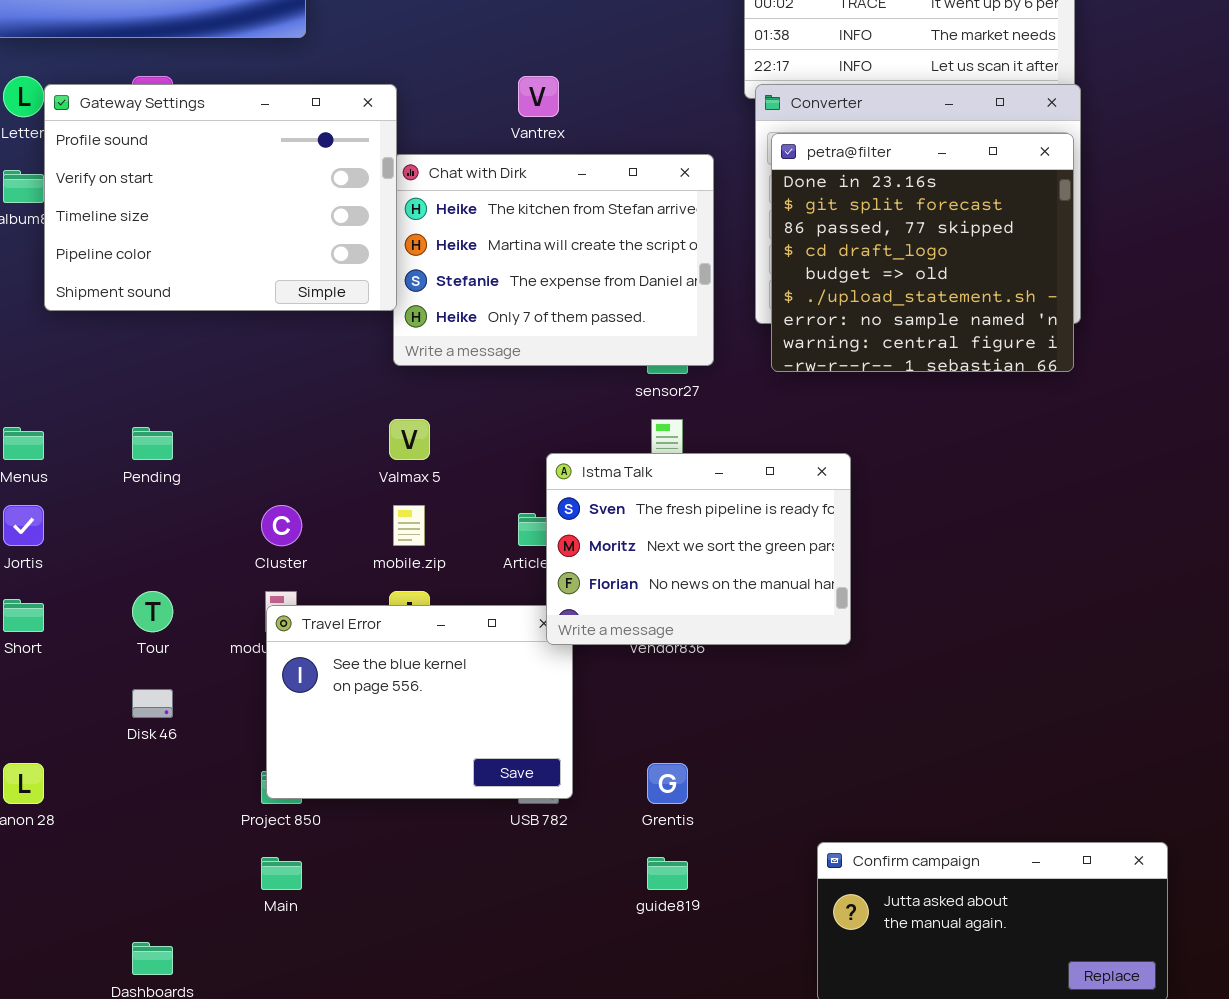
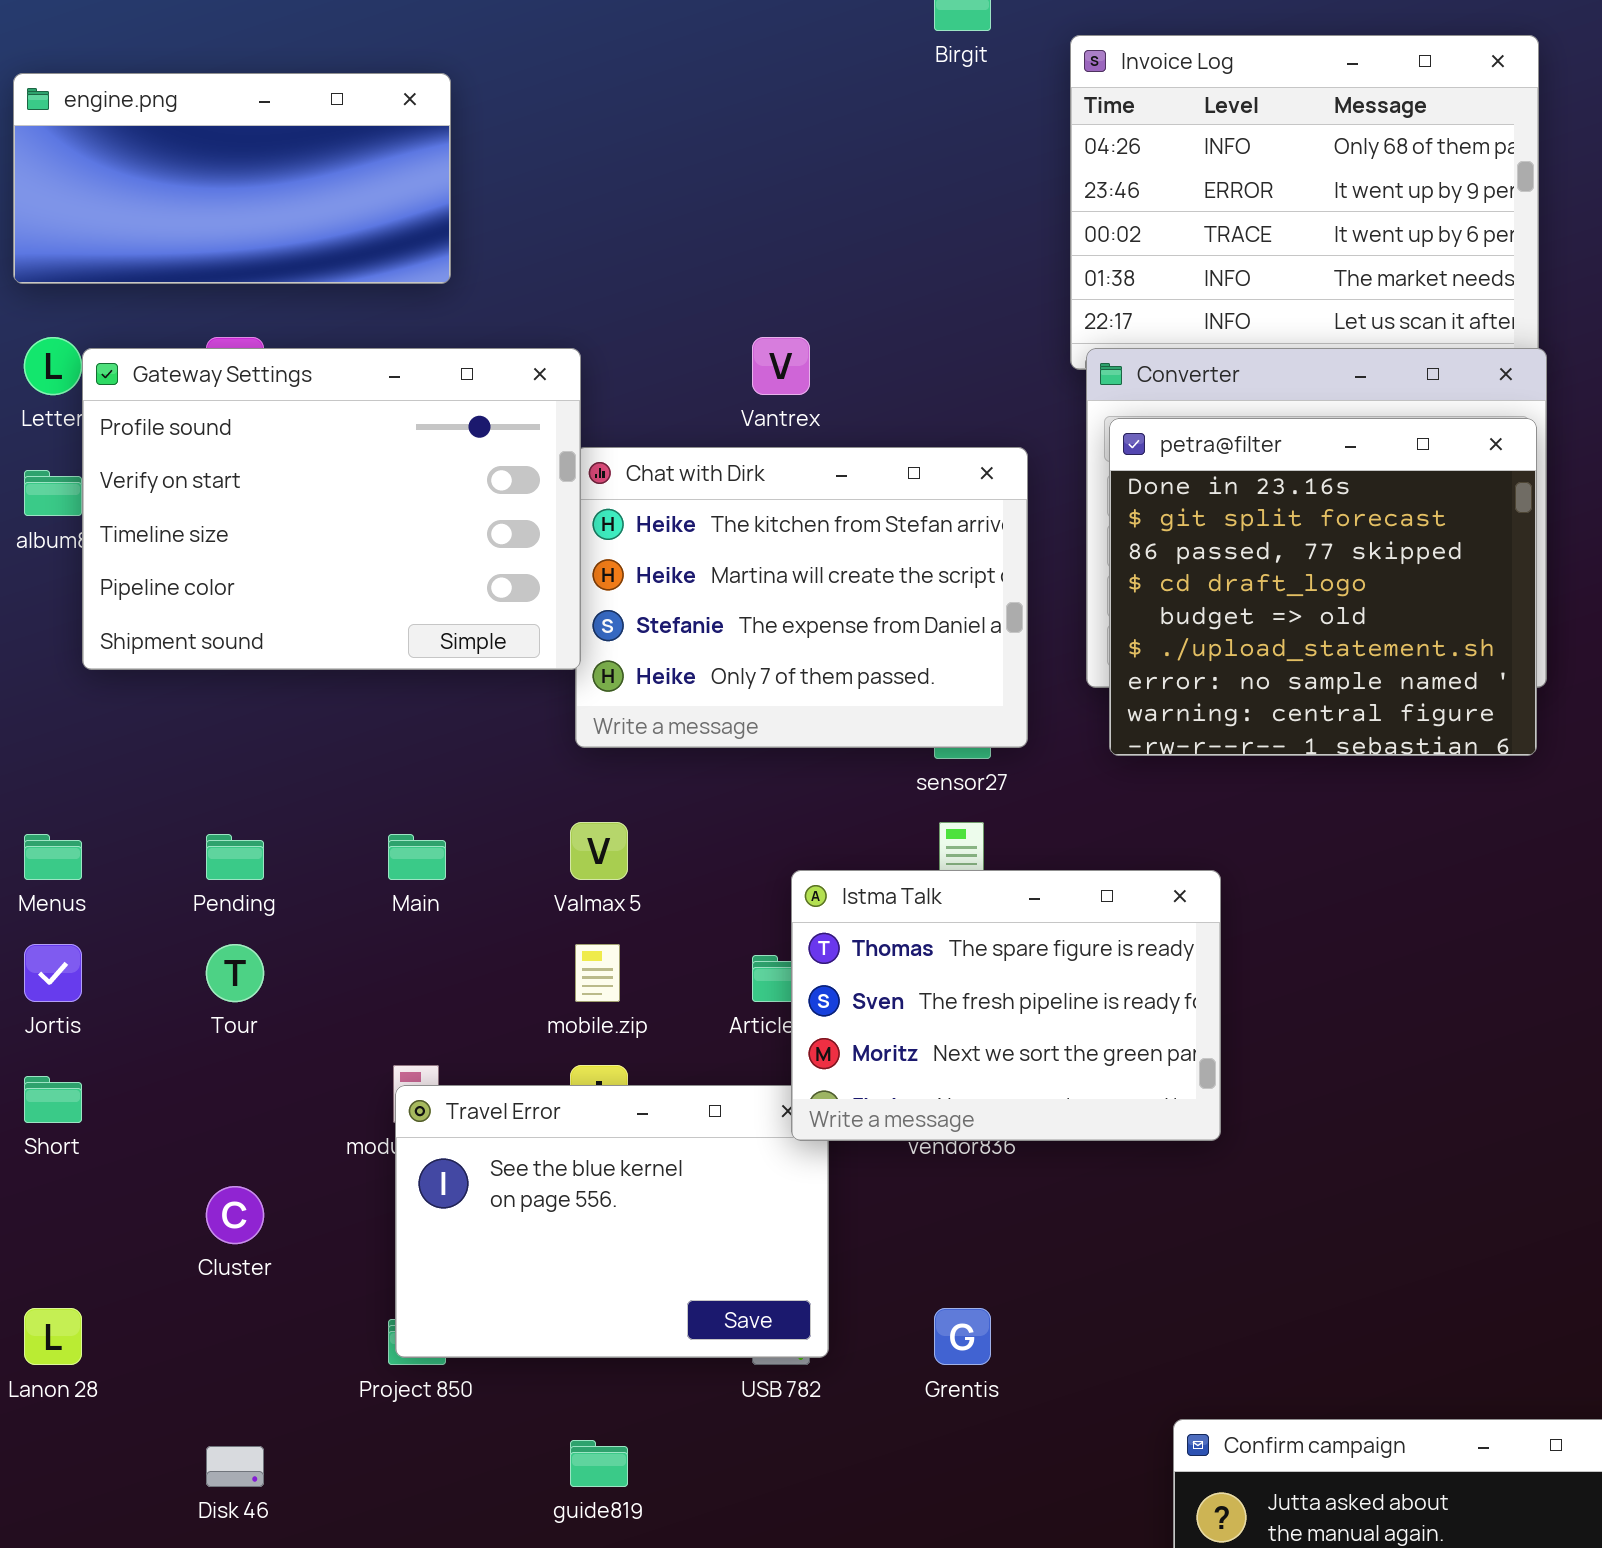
Istma Talk: [546,453,851,645] -> [791,870,1221,1141], scrolled up 1 row
Cluster: [261,505,302,546] -> [206,1186,264,1244], moved
Tour: [132,591,173,632] -> [206,944,264,1002], moved
Disk 46: [132,689,173,718] -> [206,1446,264,1487], moved
Main: [261,857,302,890] -> [388,834,446,880], moved
guide819: [647,857,688,890] -> [570,1440,628,1487], moved

